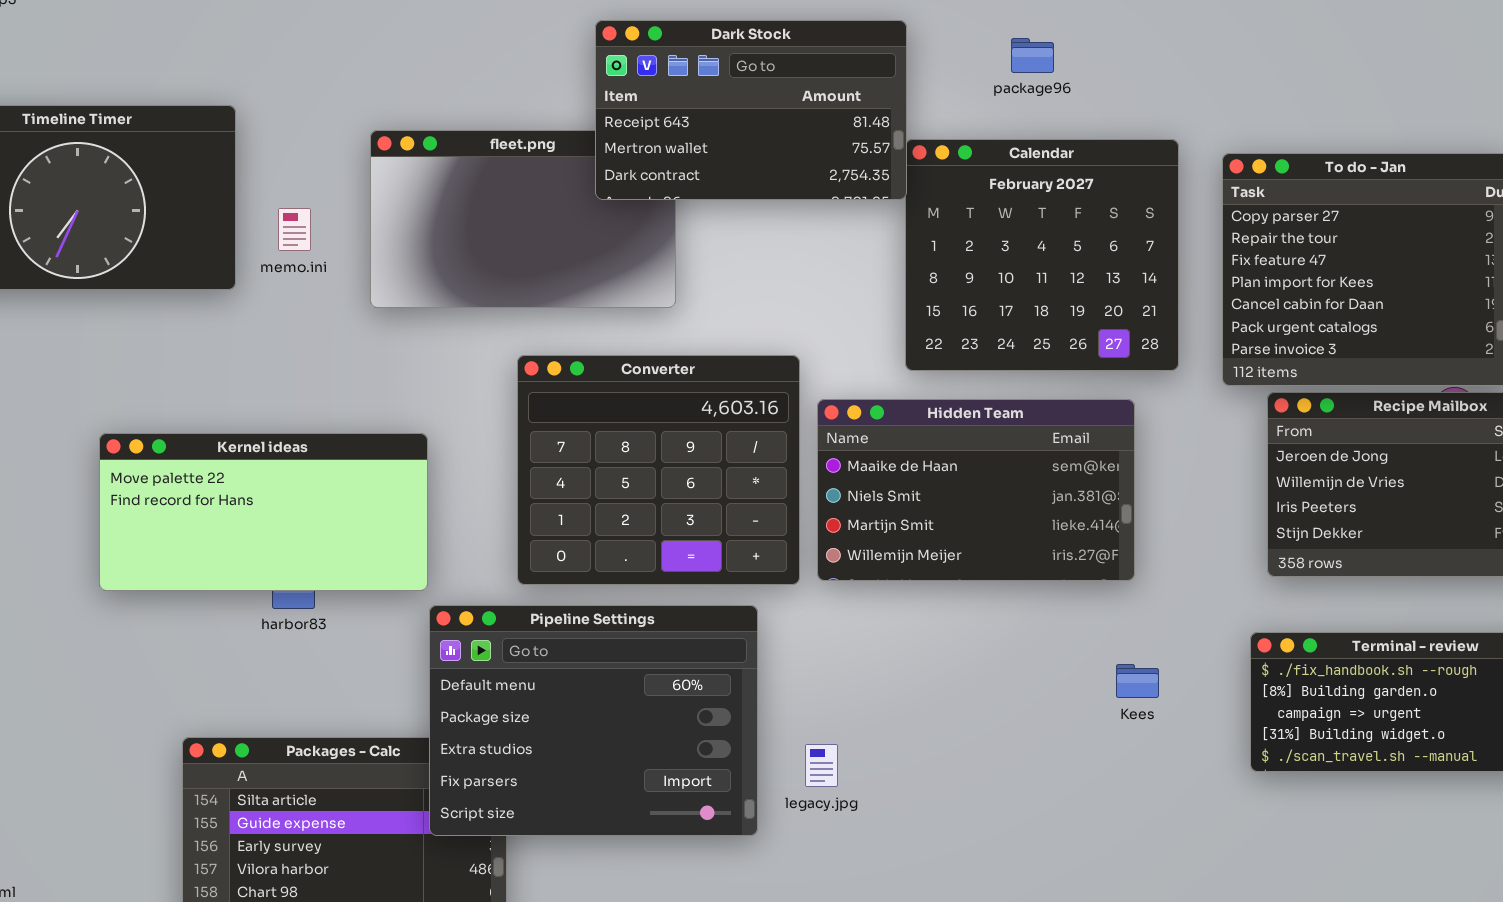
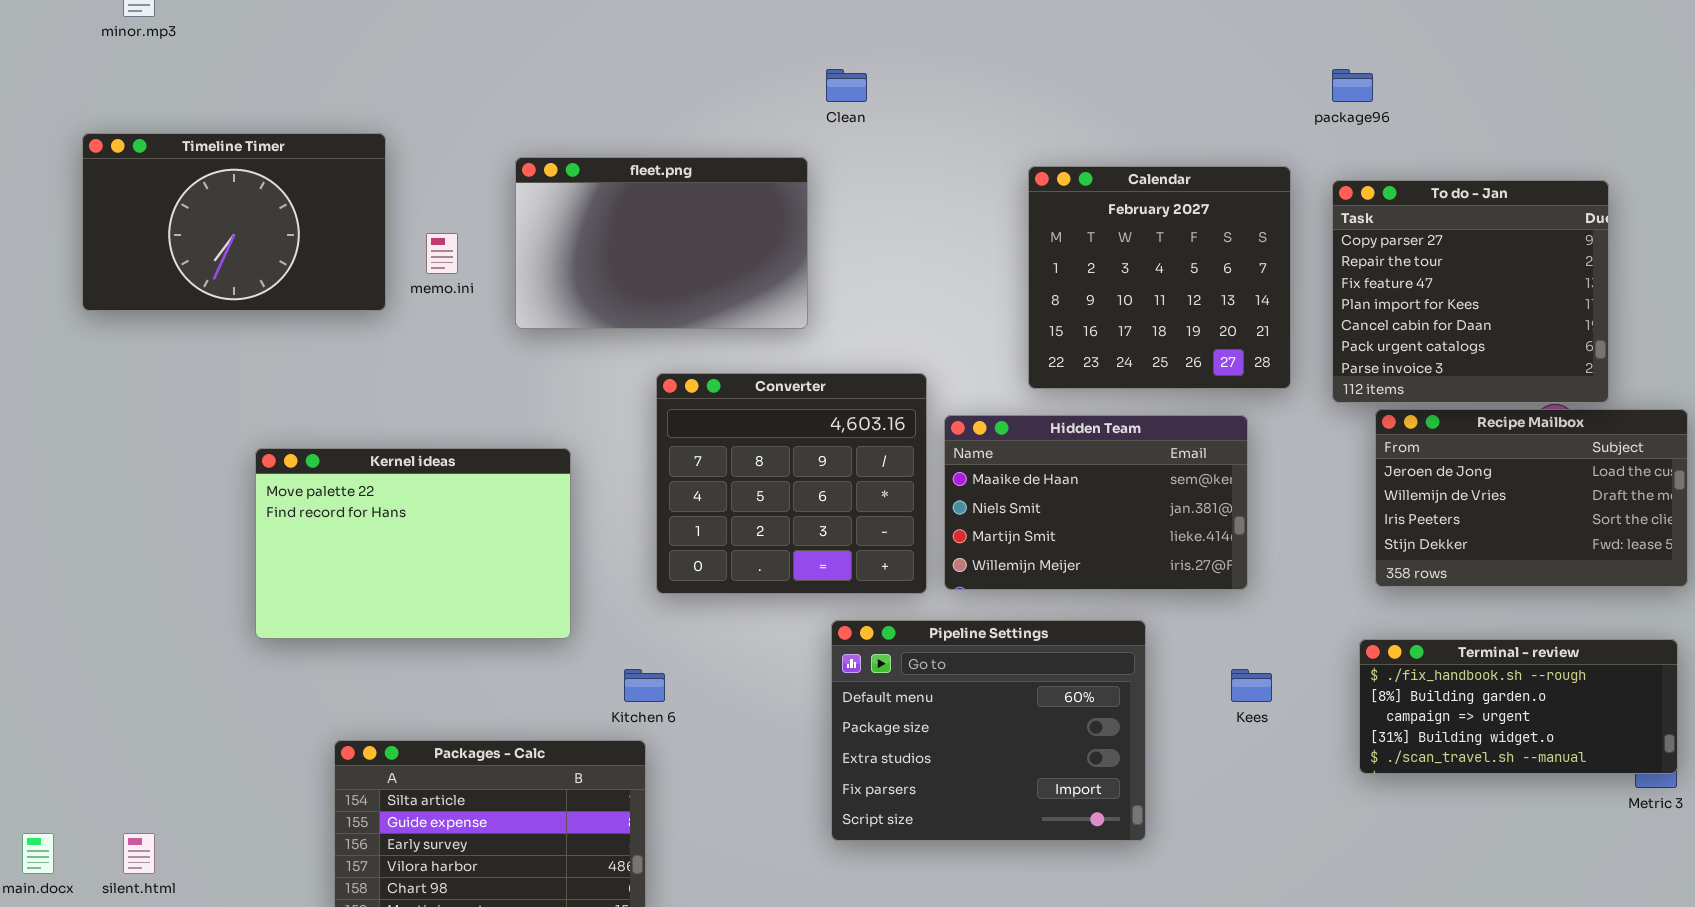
Dark Stock: [595,20,907,200] -> none, closed
package96: [1011,38,1054,73] -> [1332,69,1373,102], moved
Kernel ideas: [99,433,428,591] -> [255,448,571,639], resized
Pipeline Settings: [429,605,758,836] -> [831,620,1146,841], moved

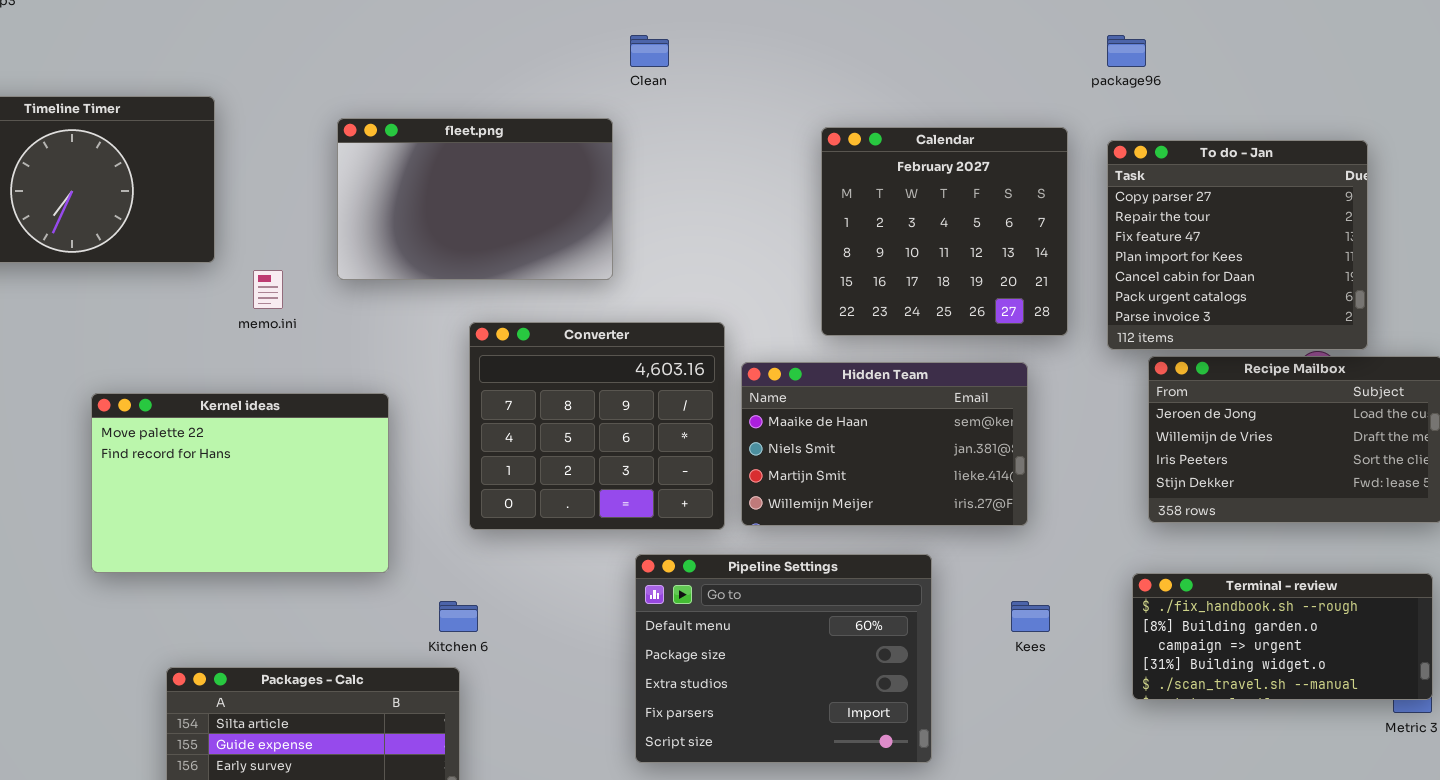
memo.ini: [426,233,458,274] -> [253,270,283,309], moved

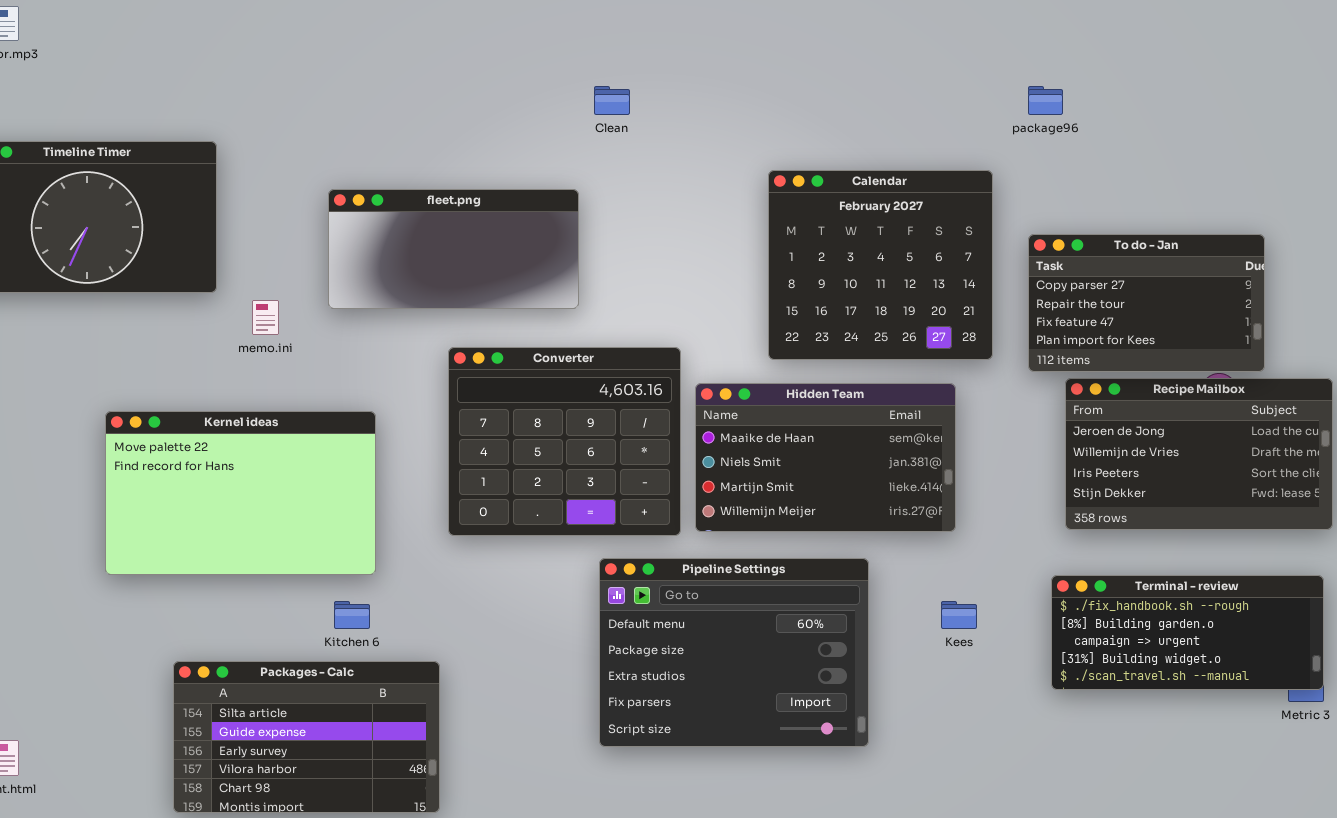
fleet.png: [337,118,613,280] -> [328,189,579,309], resized
To do - Jan: [1107,140,1368,350] -> [1028,234,1265,372], resized
Kitchen 6: [439,601,478,632] -> [334,601,370,629], moved

